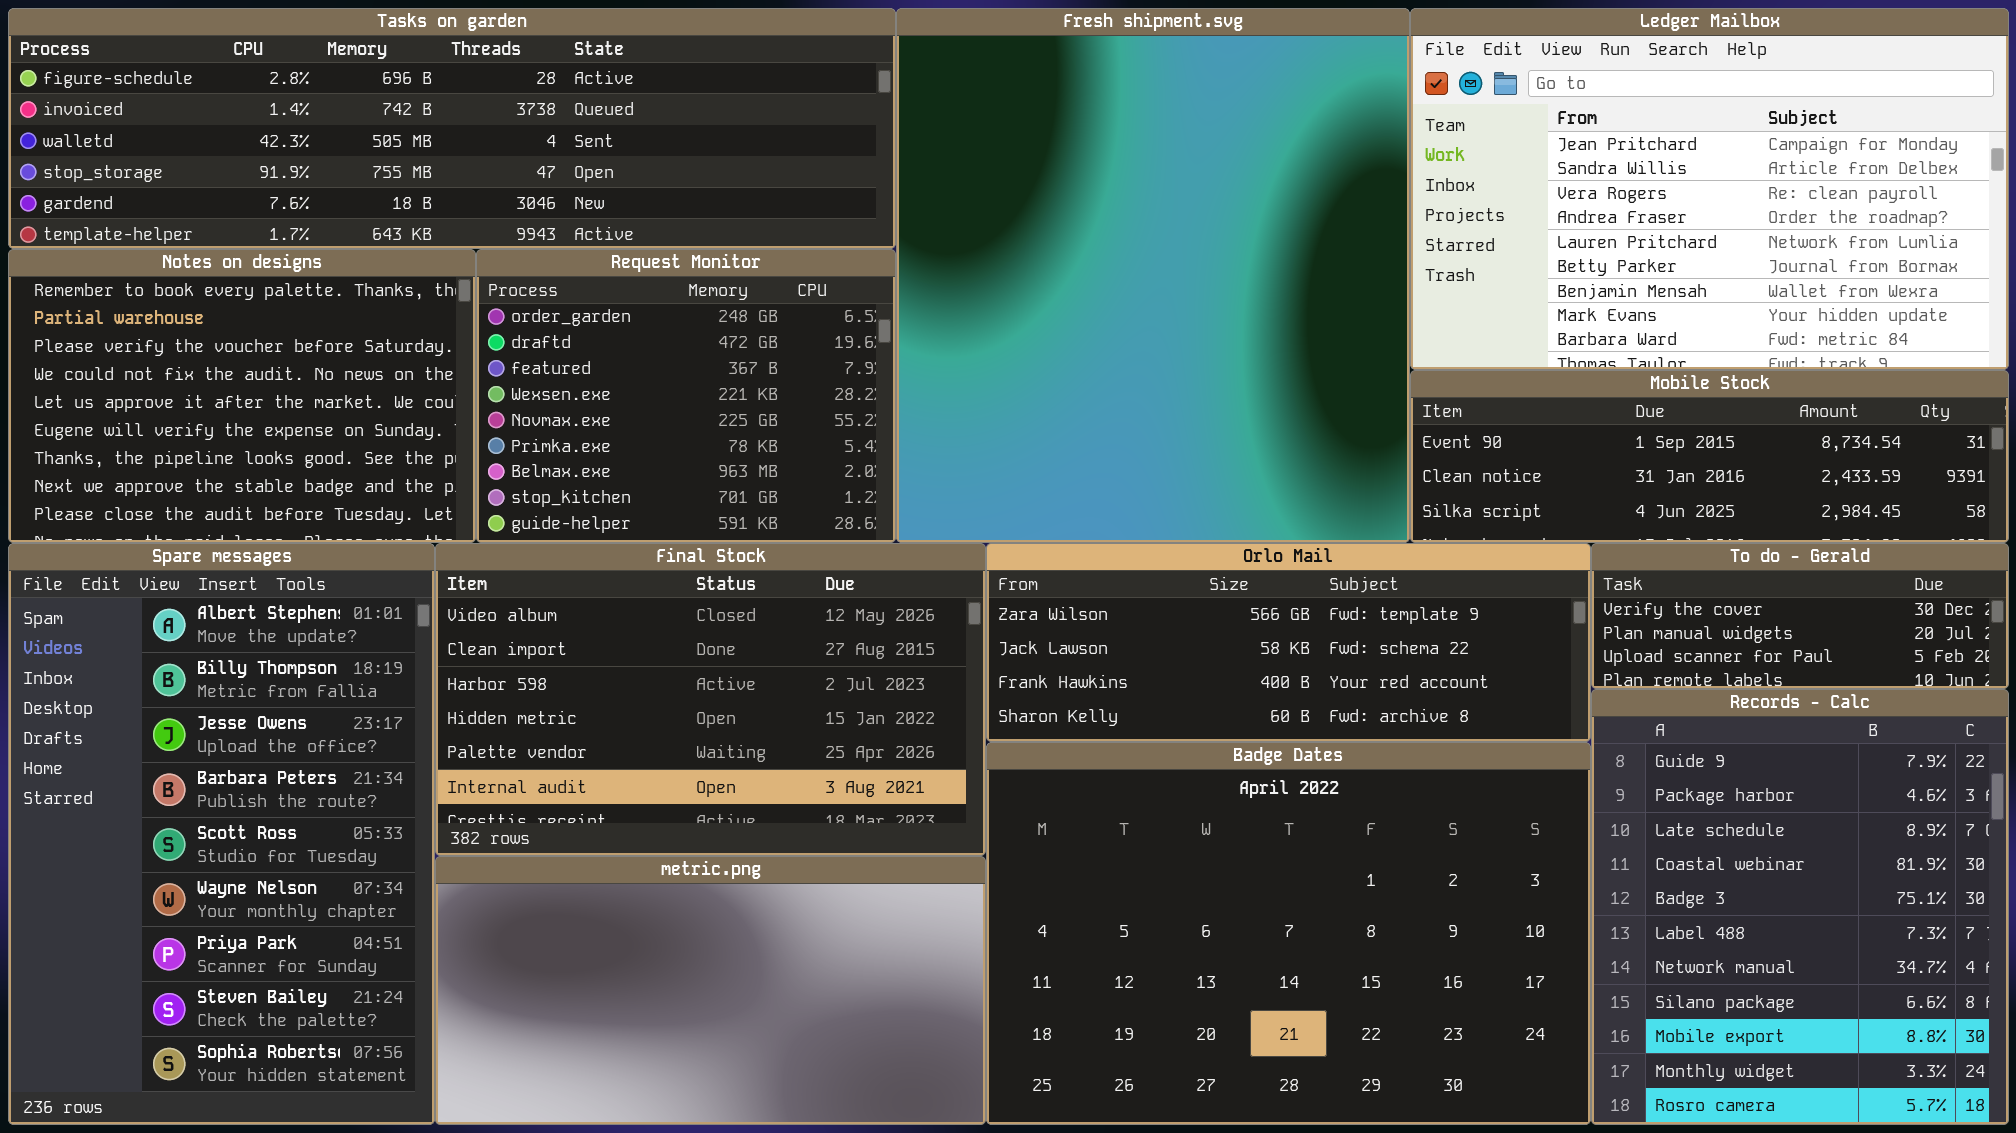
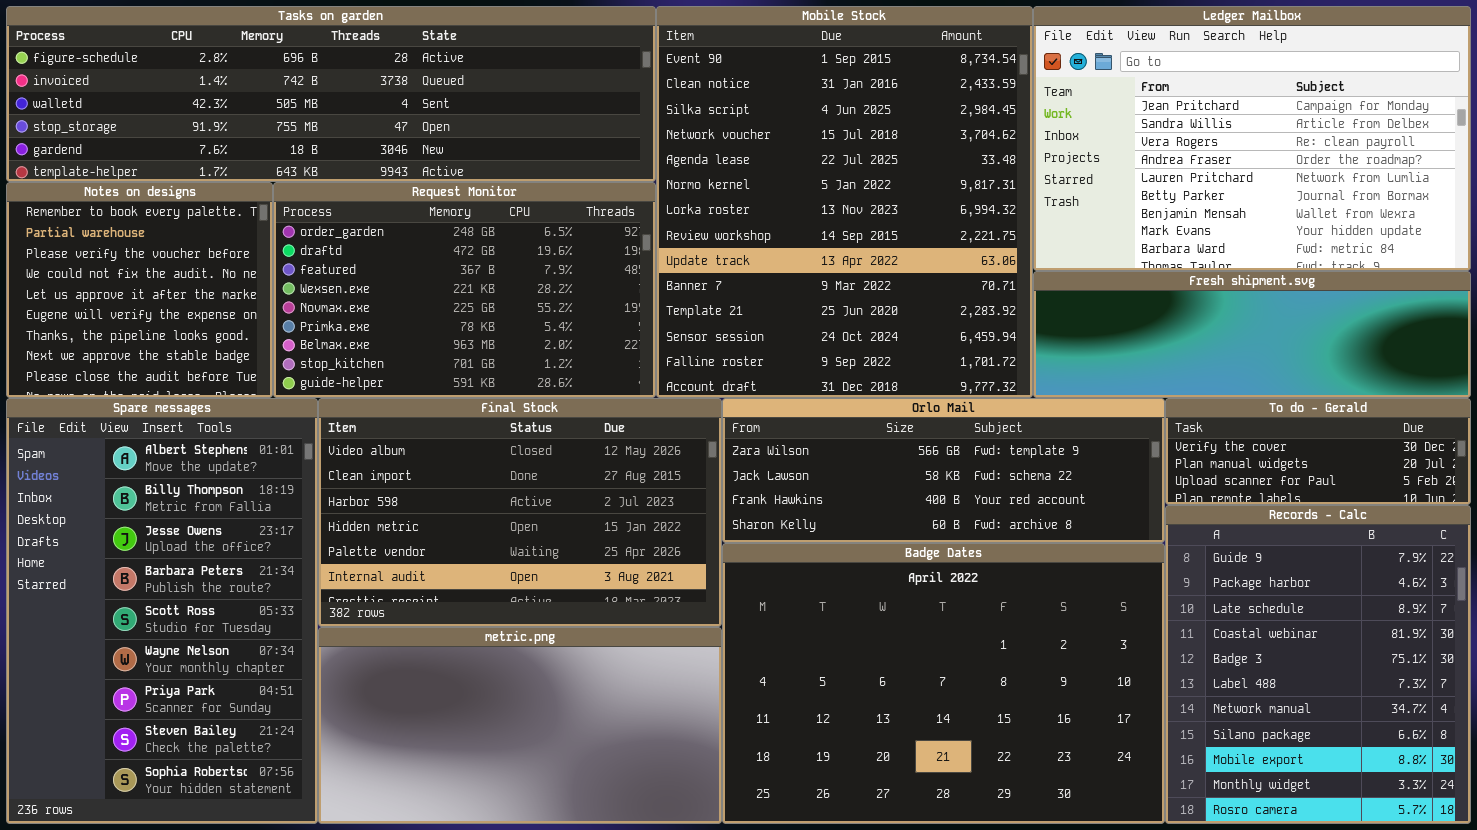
Fresh shipment.svg: [896,8,1410,543] -> [1033,271,1471,398], moved, resized
Notes on designs: [8,249,476,543] -> [6,182,273,398], resized
Request Monitor: [476,249,896,543] -> [273,182,656,398], resized
Mobile Stock: [1410,370,2009,543] -> [656,6,1033,398], moved, resized

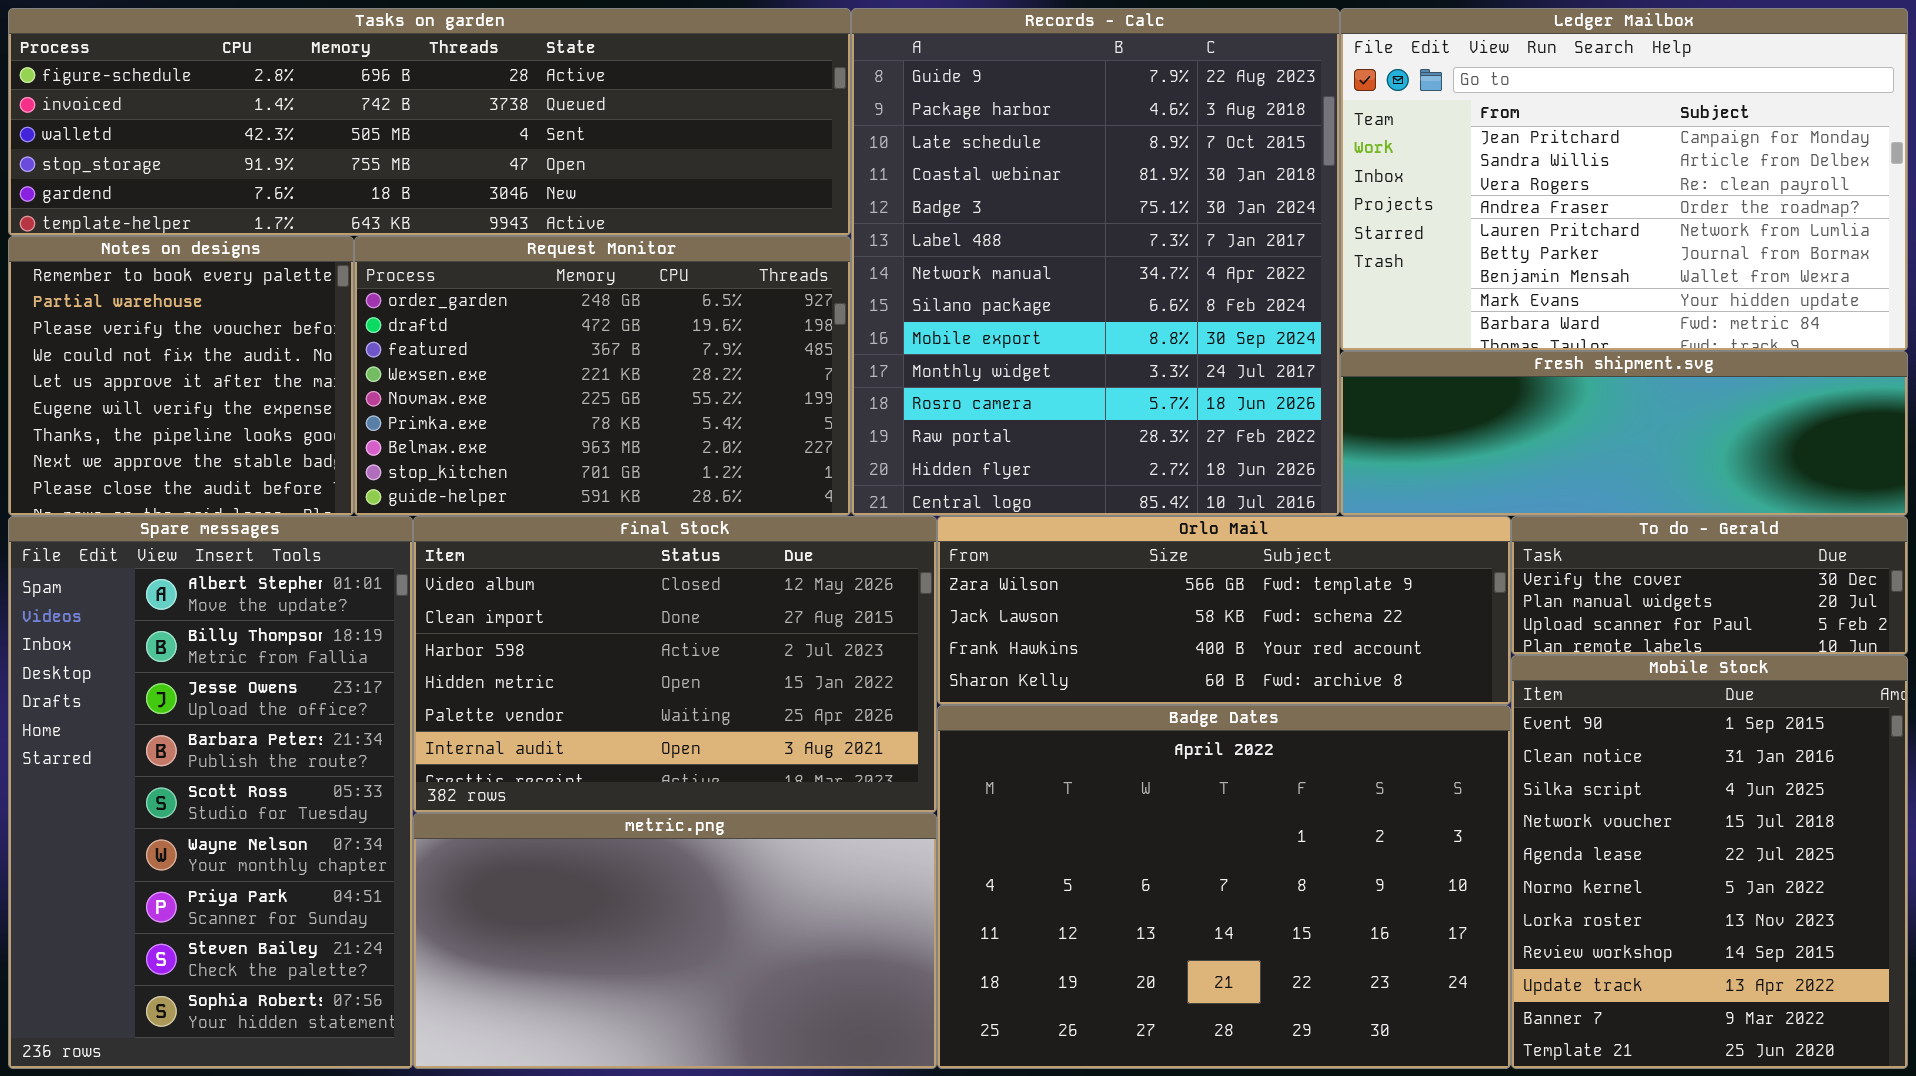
Mobile Stock: [656,6,1033,398] -> [1511,655,1908,1069], moved, resized
Records - Calc: [1165,505,1471,824] -> [851,8,1340,516], moved, resized

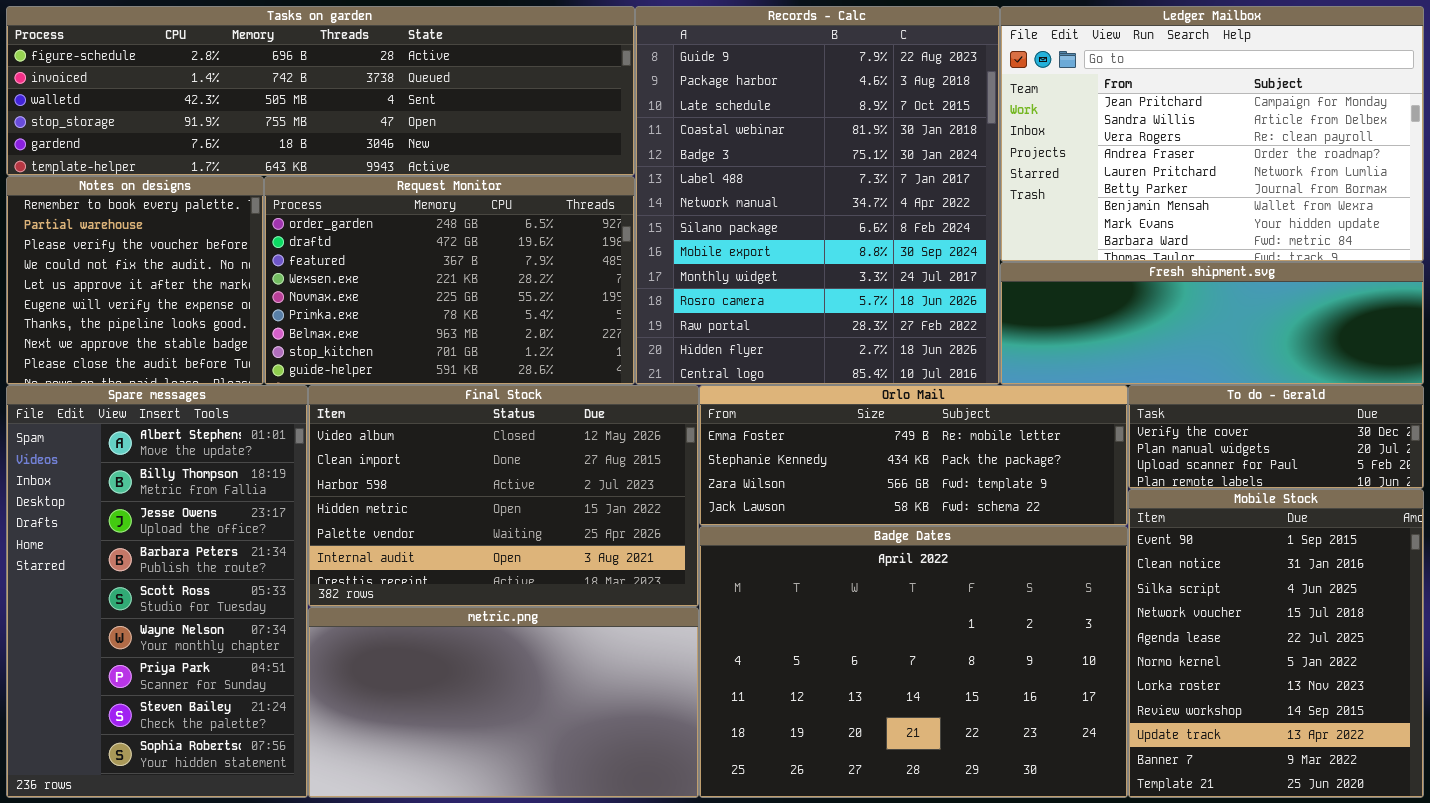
Orlo Mail: [937,516,1511,705] -> [699,385,1128,526], scrolled up 2 rows

